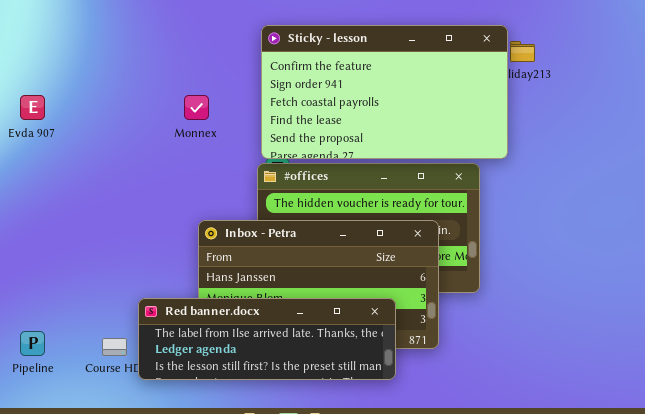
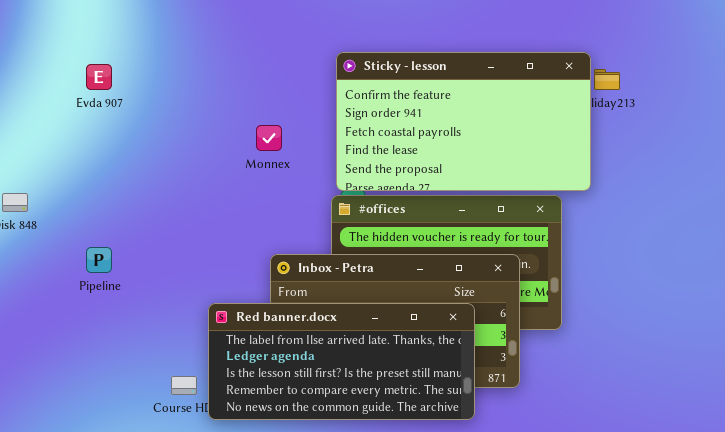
Evda 907: [20,95,45,120] -> [86,64,112,90], moved
Red banner.docx: [138,298,396,380] -> [208,303,475,420], resized
Pipeline: [20,331,45,356] -> [86,247,112,273], moved

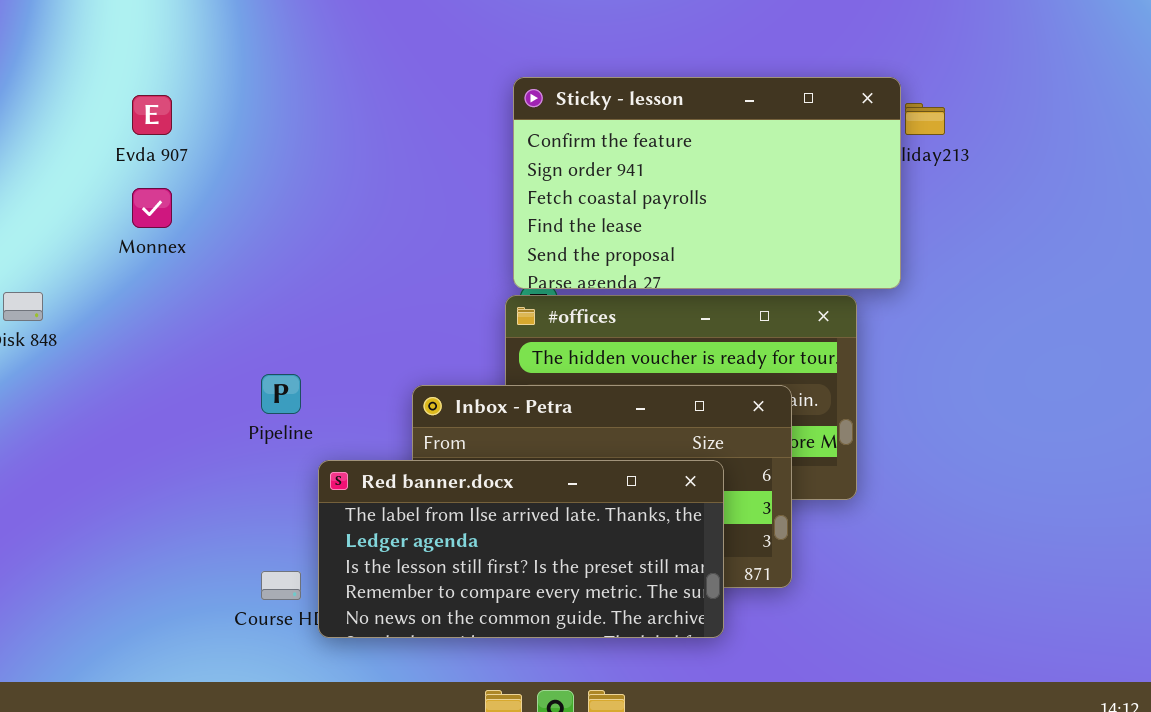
Monnex: [256,125,282,151] -> [132,188,172,228], moved
Pipeline: [86,247,112,273] -> [261,374,301,414], moved

